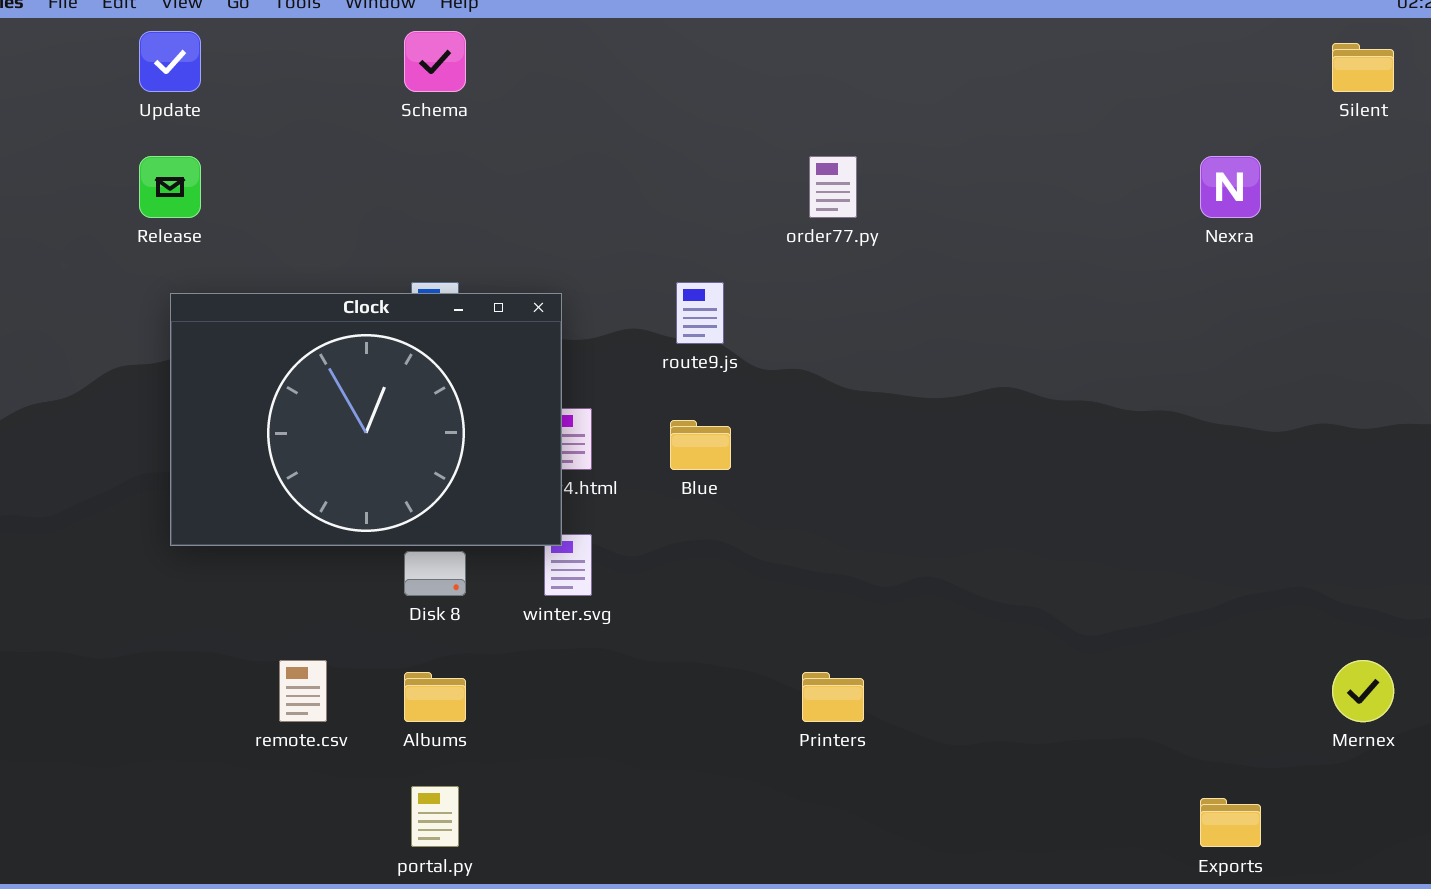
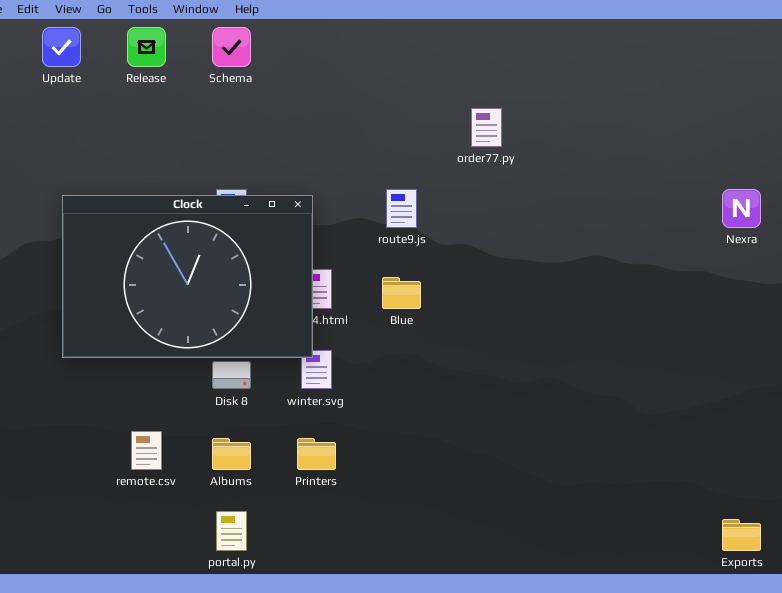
Release: [139,156,201,218] -> [127,27,166,67], moved
Nexra: [1200,156,1261,218] -> [722,189,761,228], moved
Printers: [802,672,864,722] -> [297,438,336,470], moved

